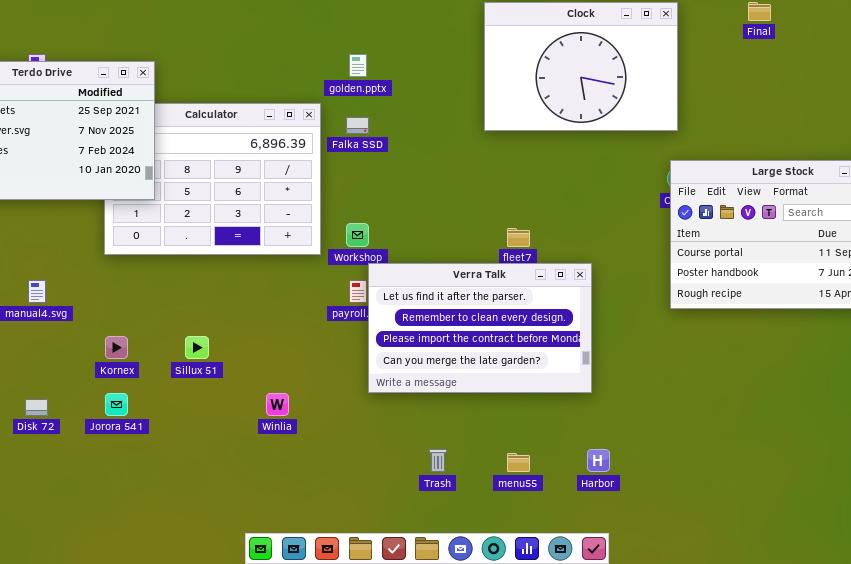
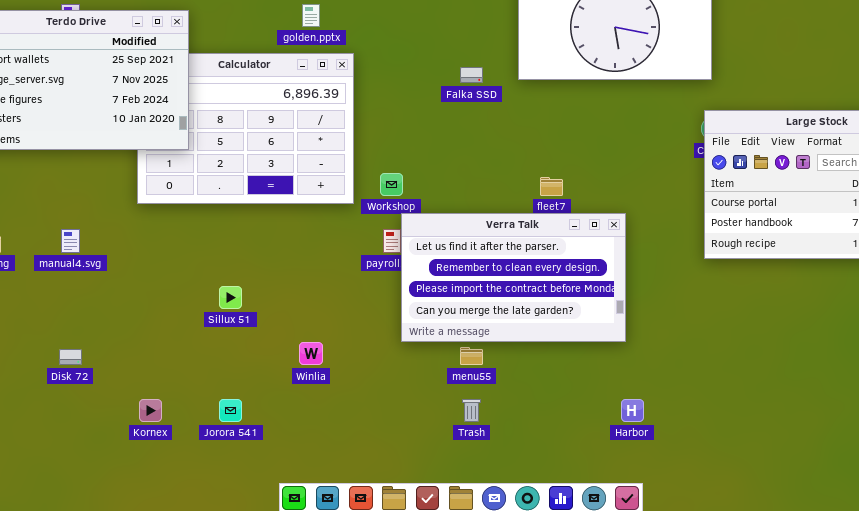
golden.pptx: [349,54,367,77] -> [302,4,320,27], moved
Falka SSD: [346,117,369,134] -> [460,67,483,83], moved
Kornex: [105,336,128,359] -> [139,399,162,422], moved
Jorora 541: [105,393,128,416] -> [219,399,242,422], moved
menu55: [507,453,530,472] -> [460,347,483,365], moved

